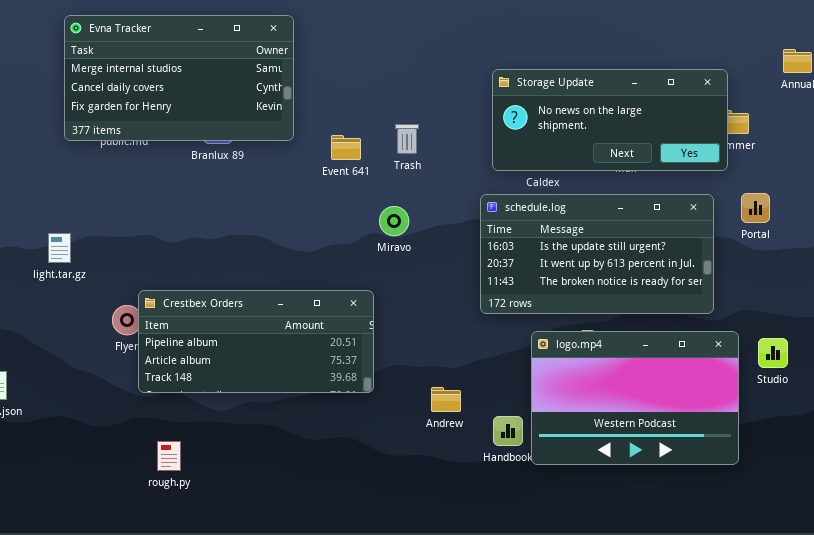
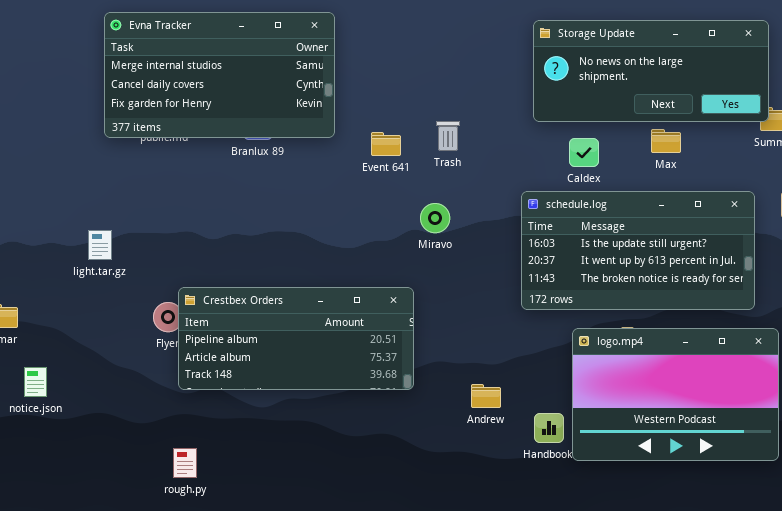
Storage Update: [492,69,728,171] -> [533,20,769,122], moved
rough.py: [157,441,181,471] -> [173,448,197,478], moved

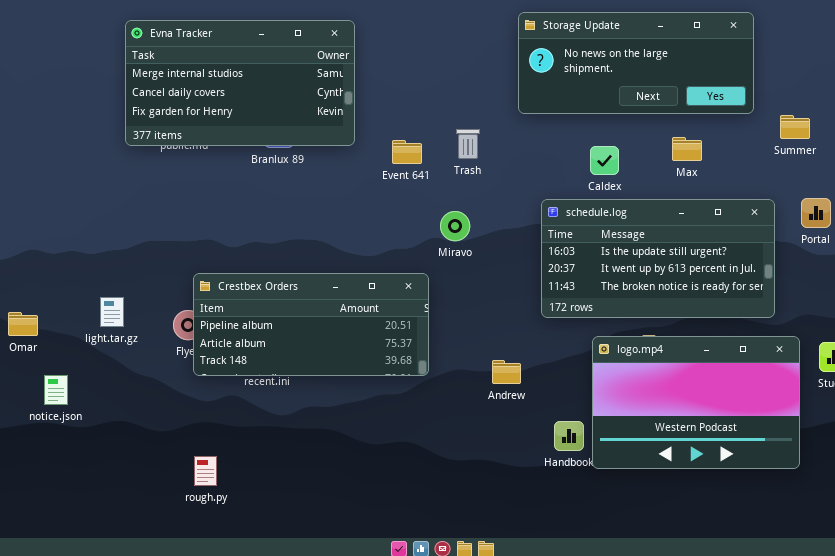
Storage Update: [533,20,769,122] -> [518,12,754,114], moved
light.tar.gz: [88,230,112,260] -> [100,297,124,327], moved
Crestbex Orders: [178,287,414,390] -> [193,273,429,376], moved
Andrew: [471,384,501,408] -> [492,360,521,384], moved

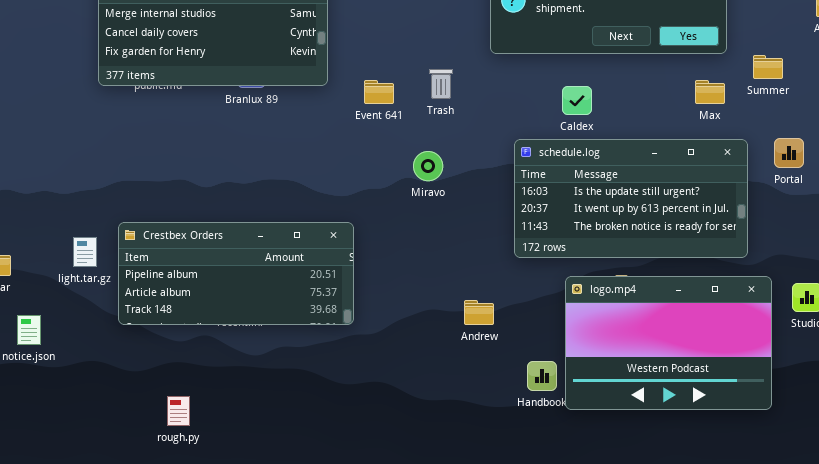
Max: [672,137,702,161] -> [695,80,725,104], moved
Crestbex Orders: [193,273,429,376] -> [118,222,354,325], moved

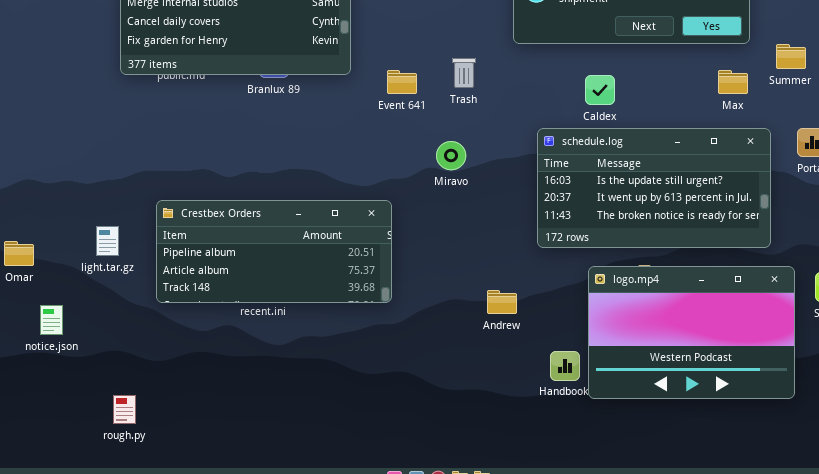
Crestbex Orders: [118,222,354,325] -> [156,200,392,303], moved
rough.py: [167,396,190,426] -> [113,395,136,424], moved

